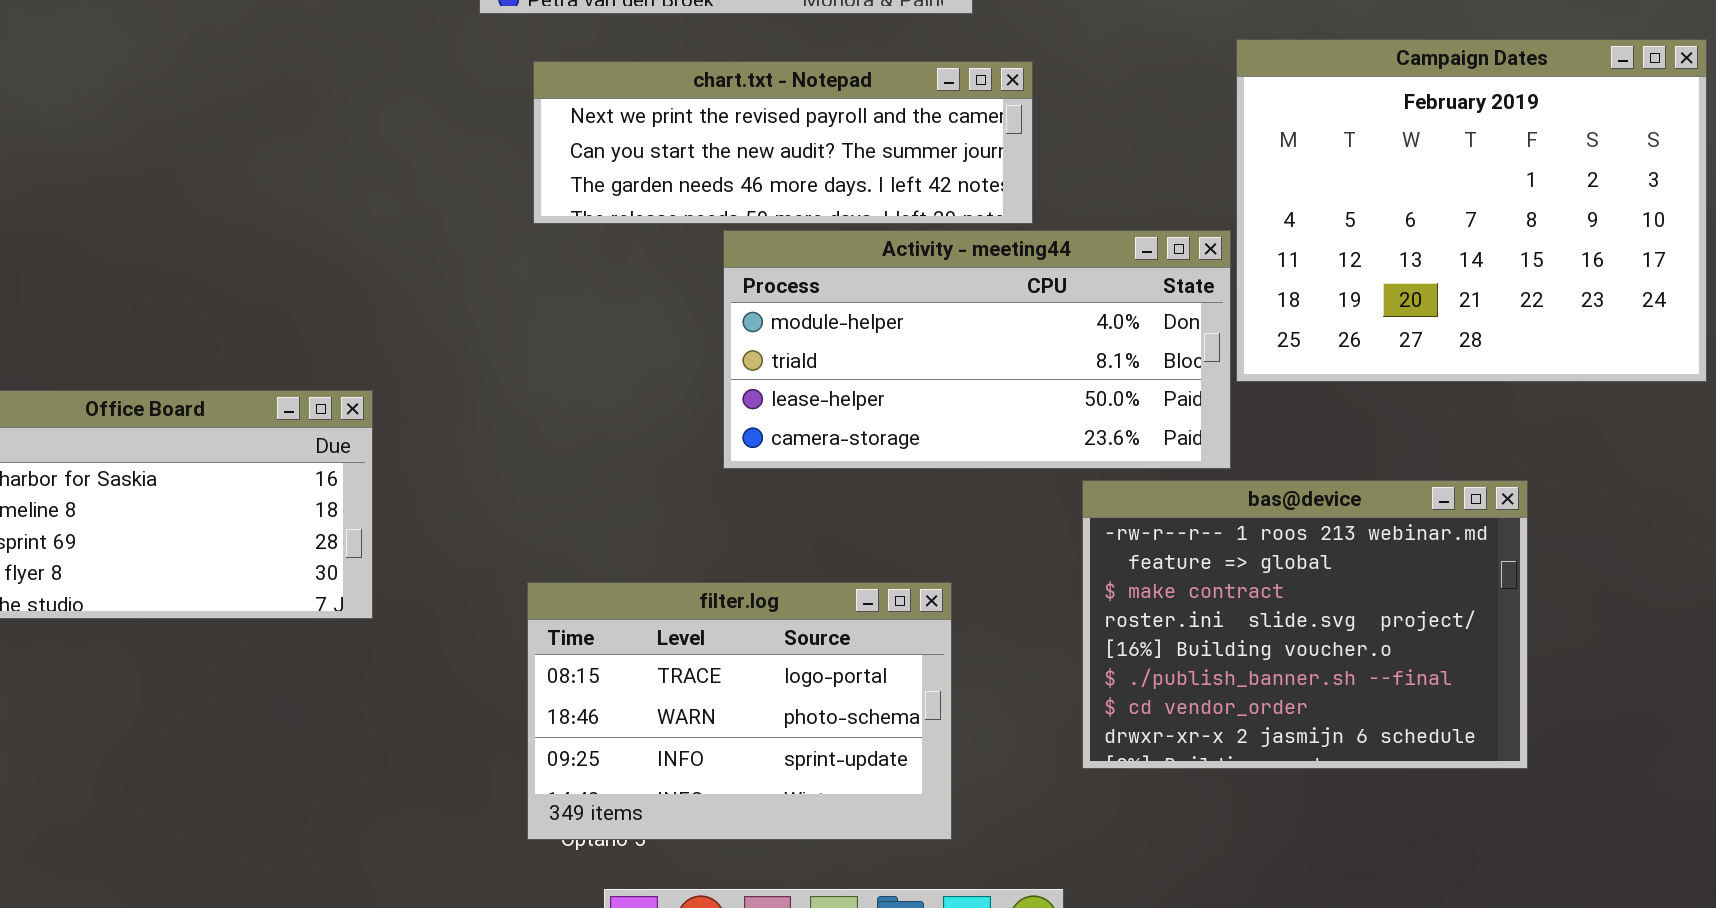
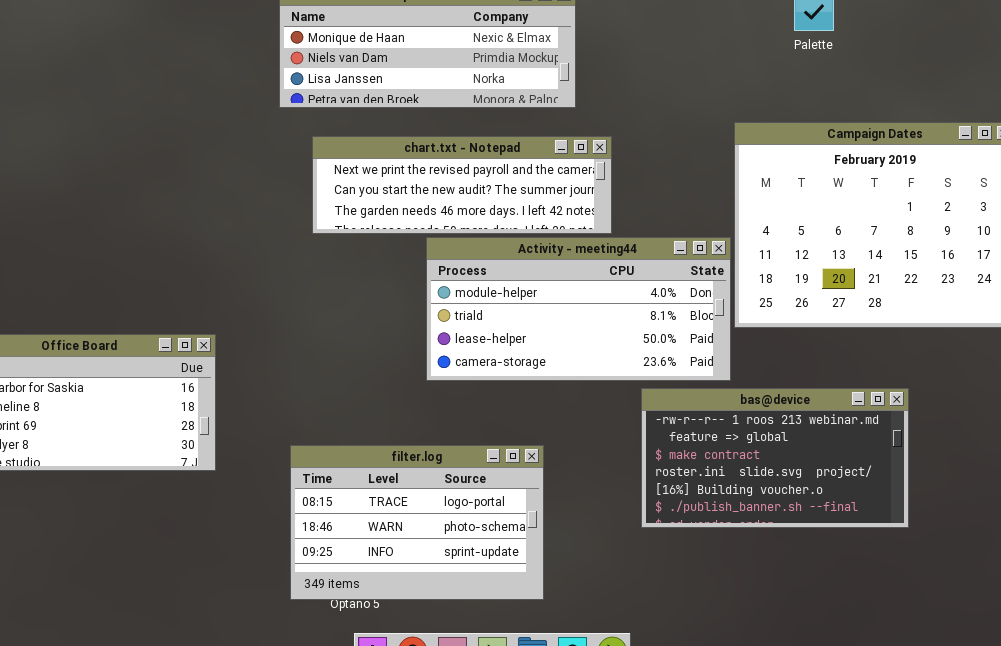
bas@device: [1082,480,1528,769] -> [641,388,909,528], resized
filter.log: [527,582,952,840] -> [290,445,544,600], moved

